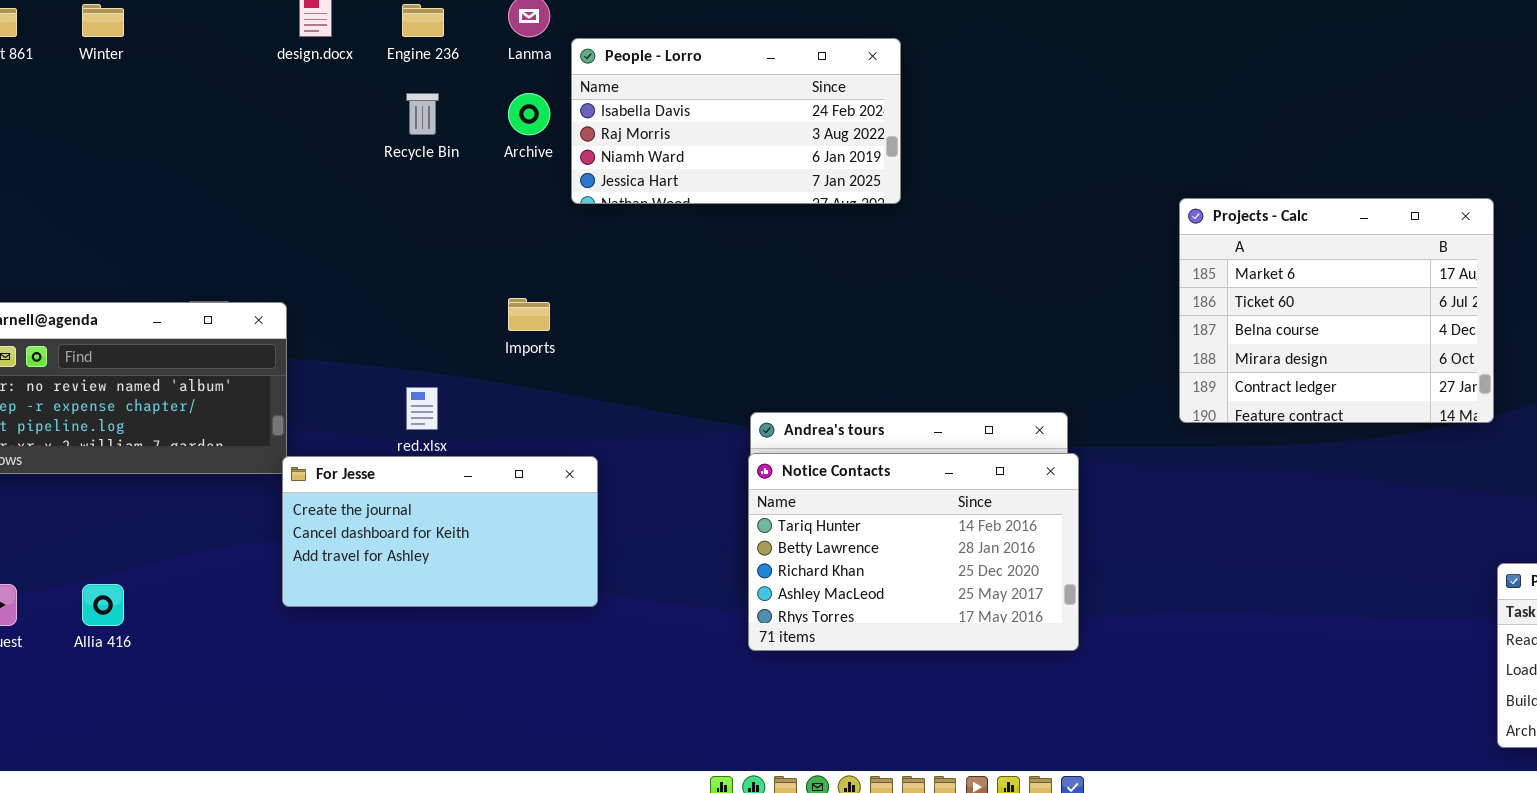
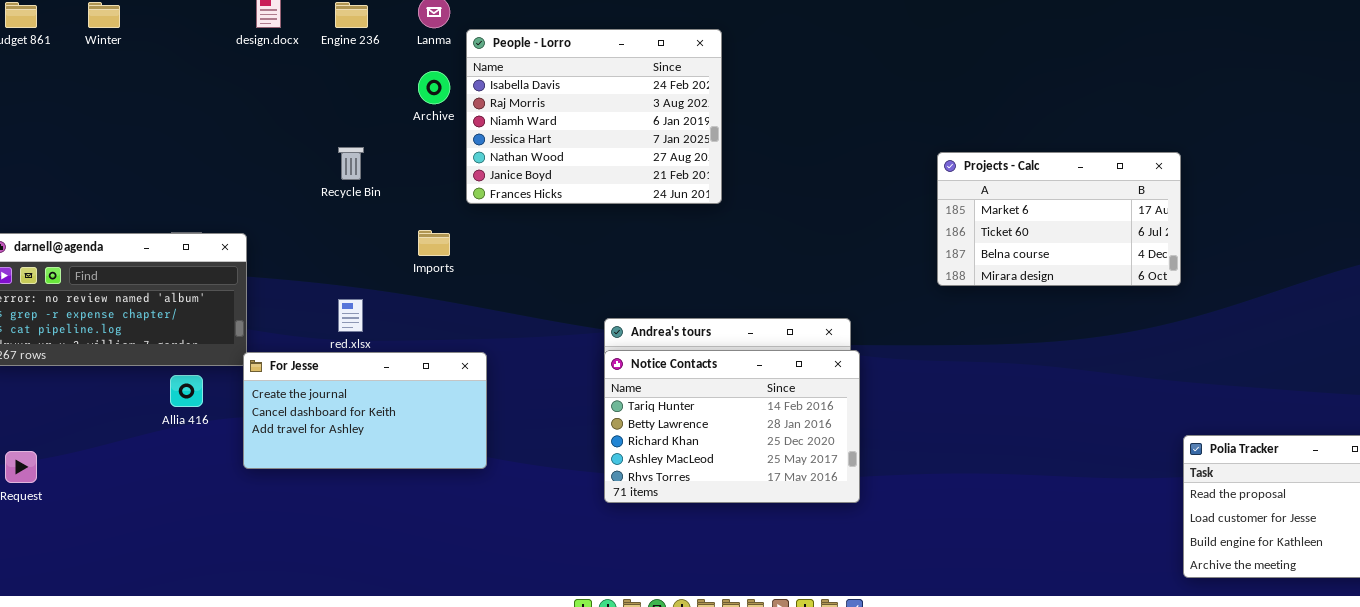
People - Lorro: [571,38,901,204] -> [466,29,722,204], resized
Recycle Bin: [406,93,439,135] -> [338,147,364,180], moved
Projects - Calc: [1179,198,1494,423] -> [937,152,1181,286], resized
Allia 416: [82,584,124,626] -> [170,375,203,407], moved

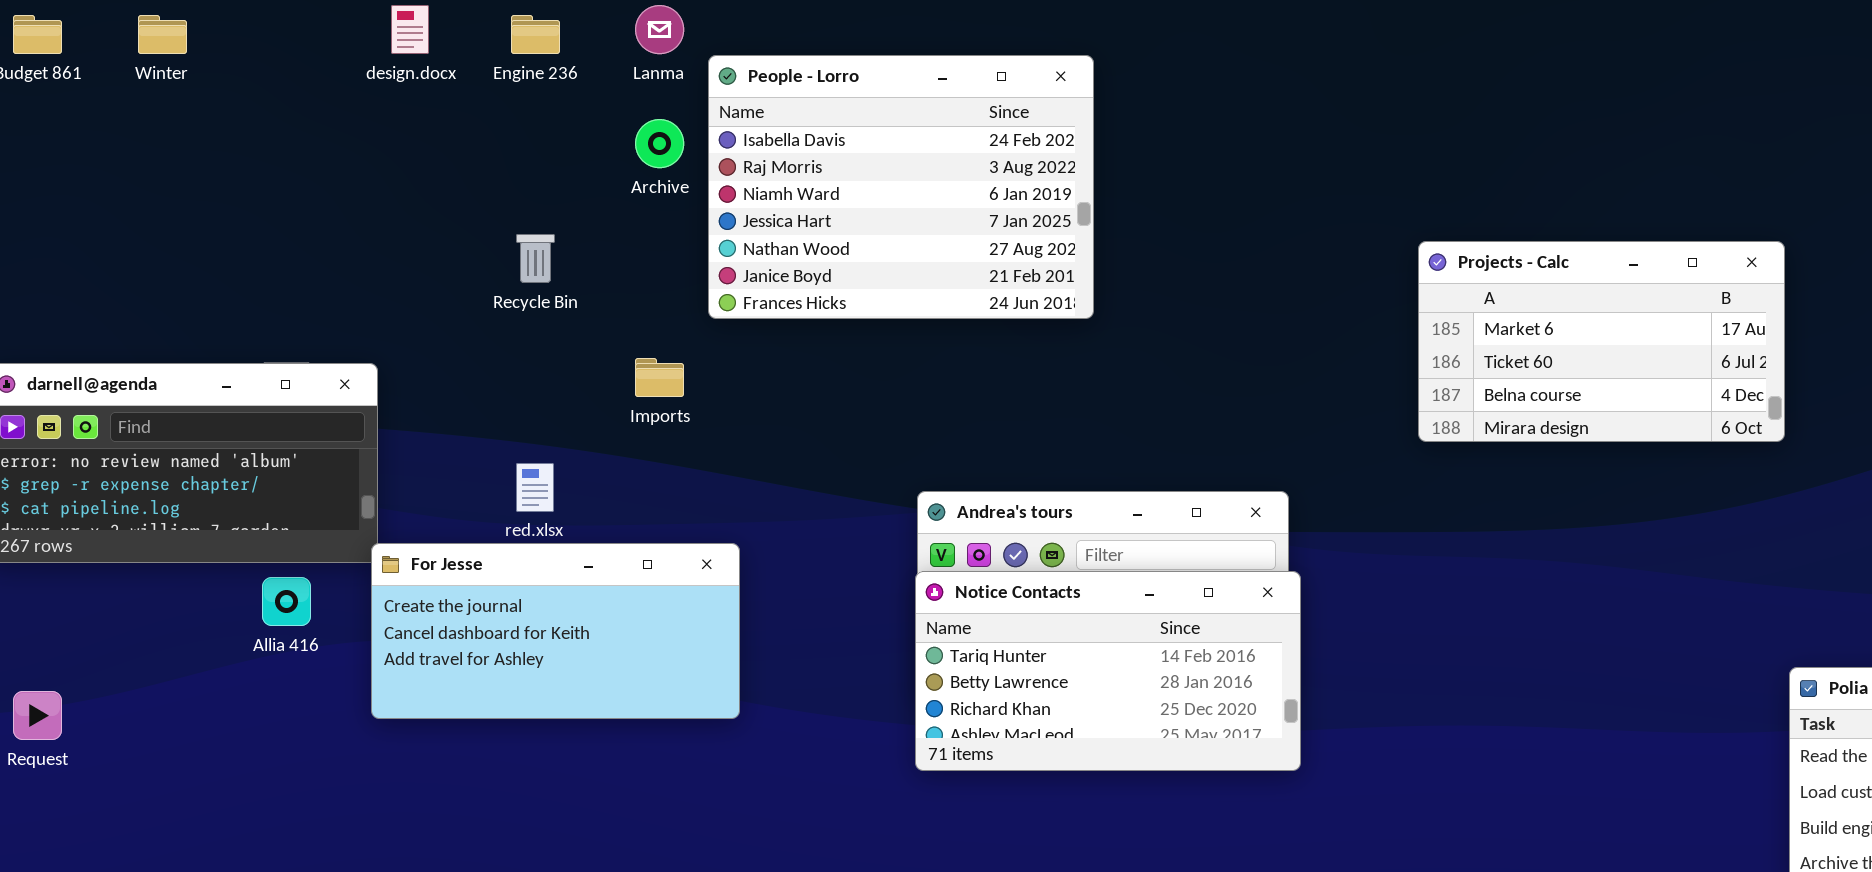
Notice Contacts: [604,350,860,503] -> [915,571,1301,771], resized

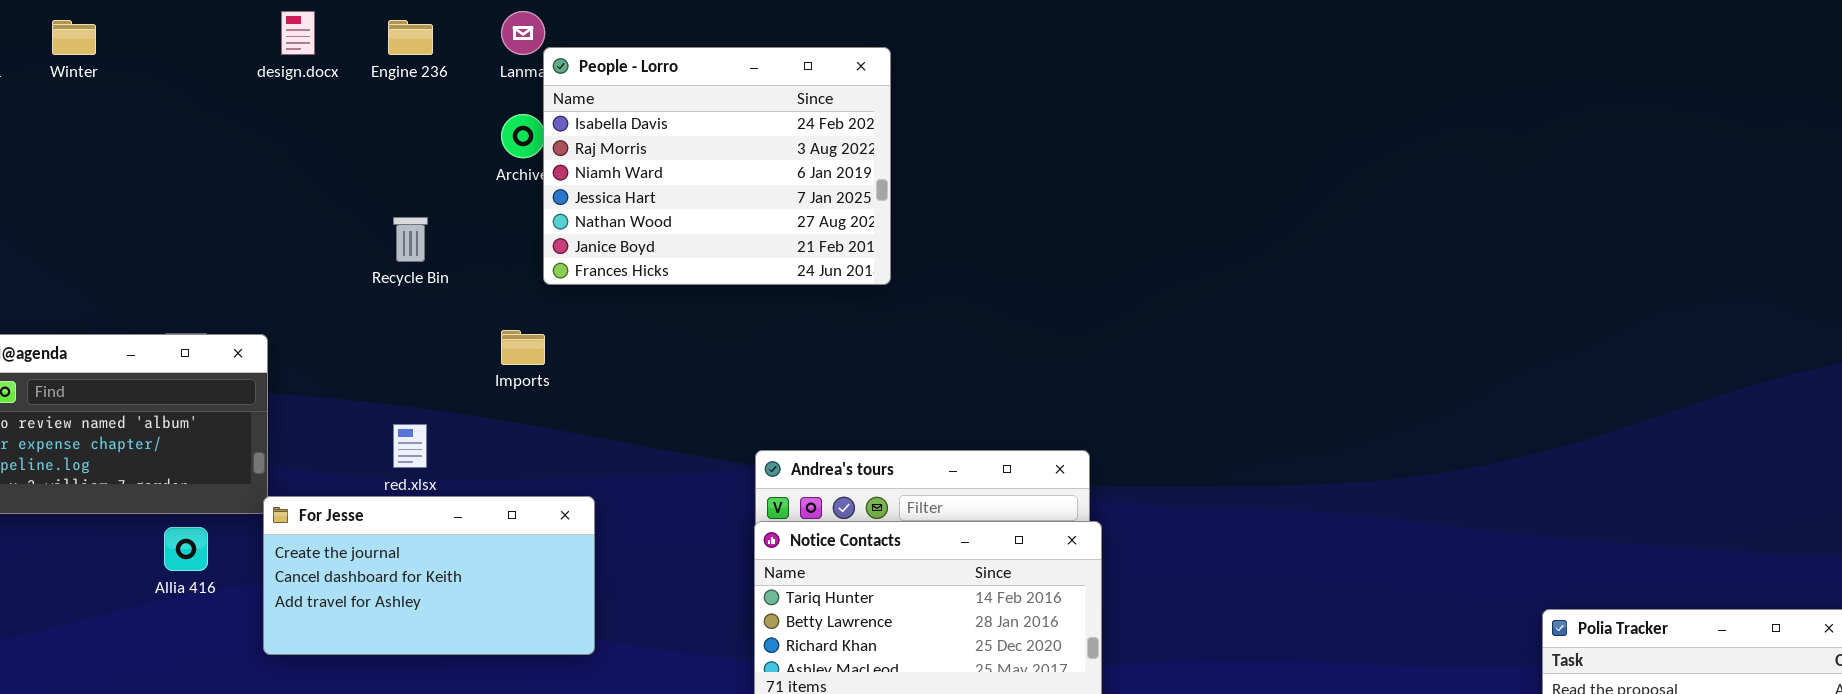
People - Lorro: [708,55,1094,319] -> [543,47,891,285], moved
Projects - Calc: [1418,241,1785,442] -> none, closed

